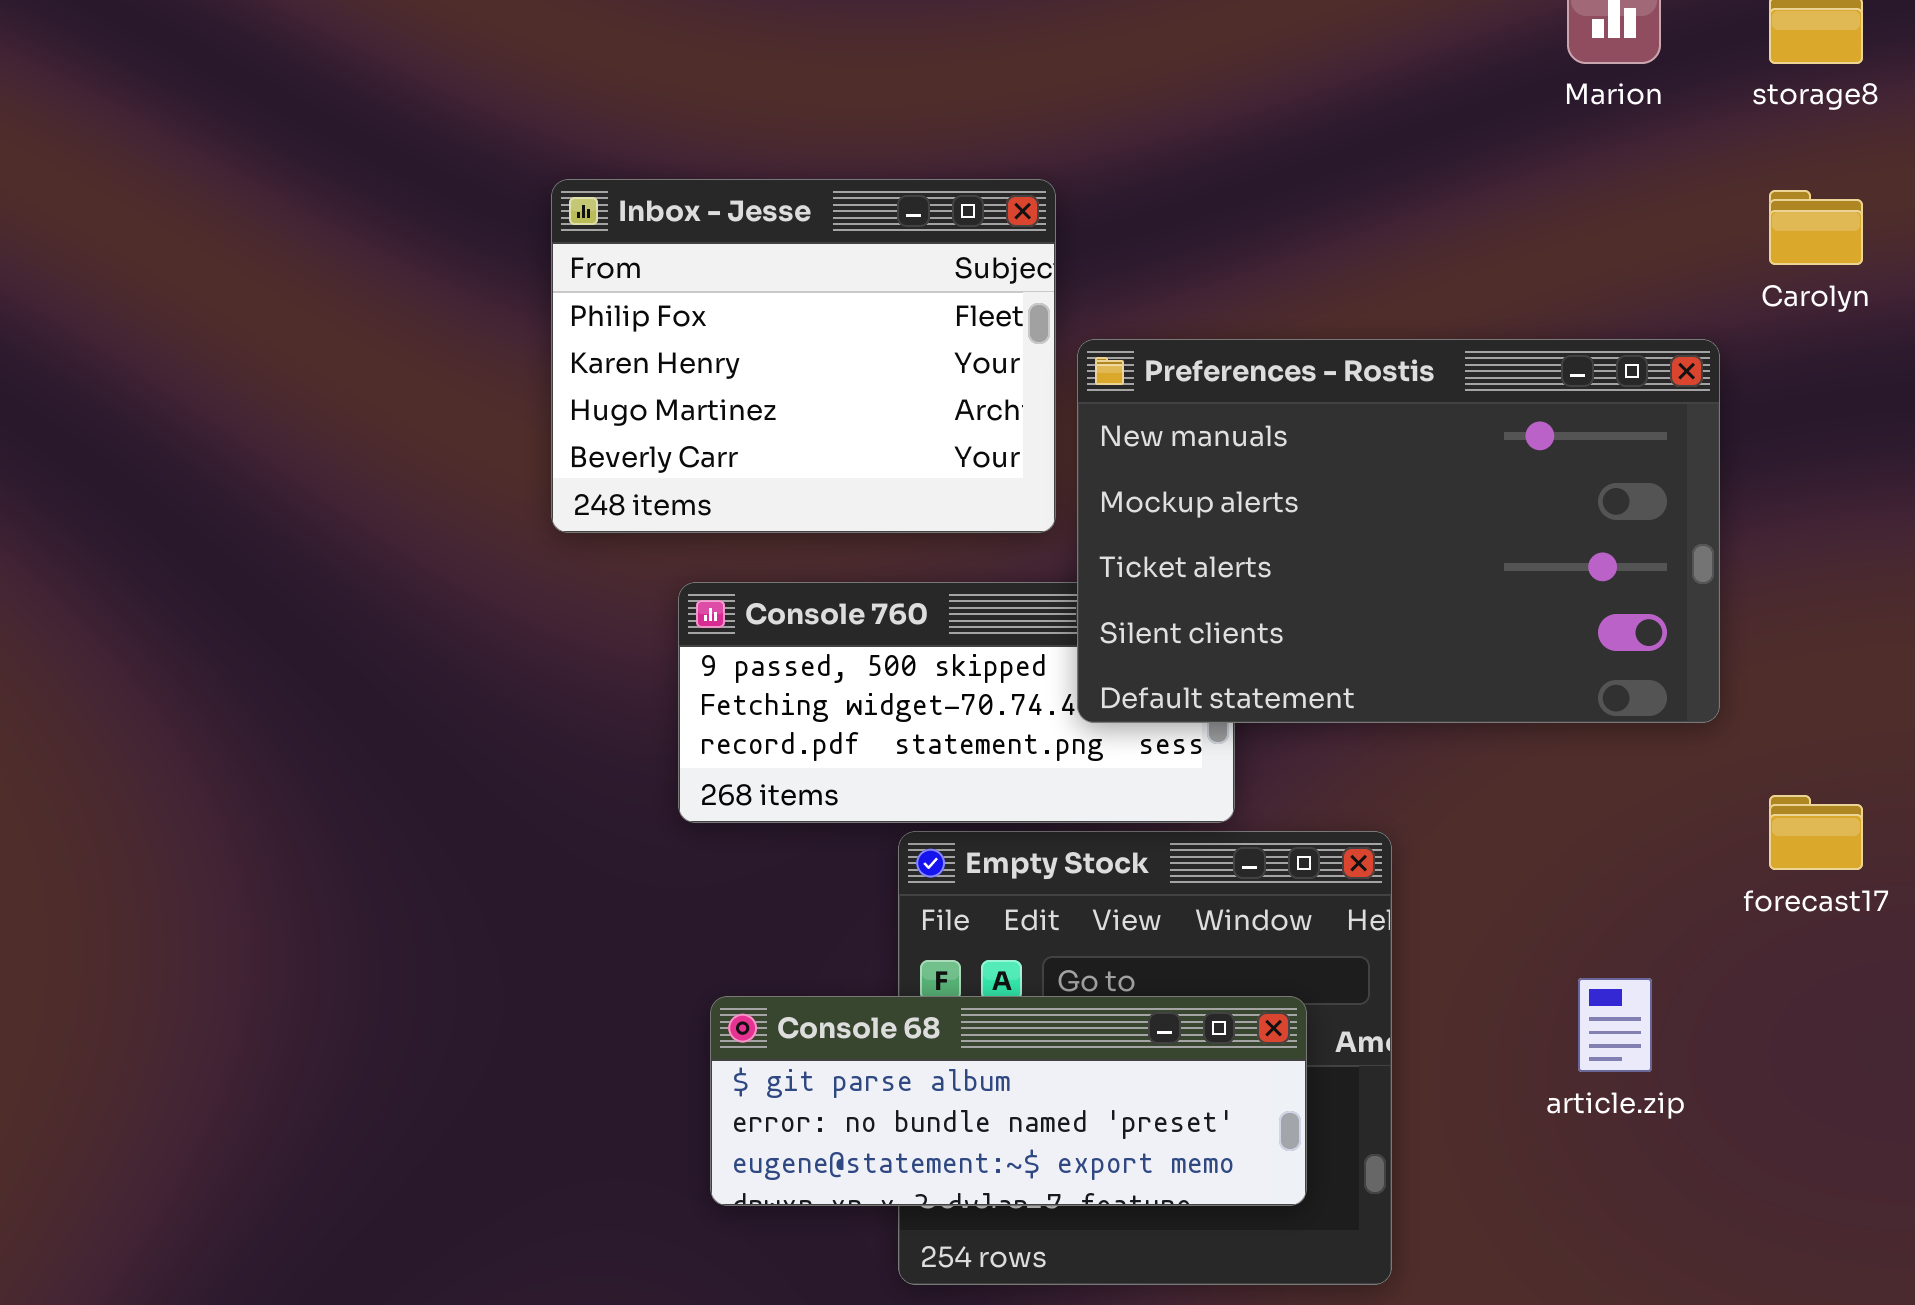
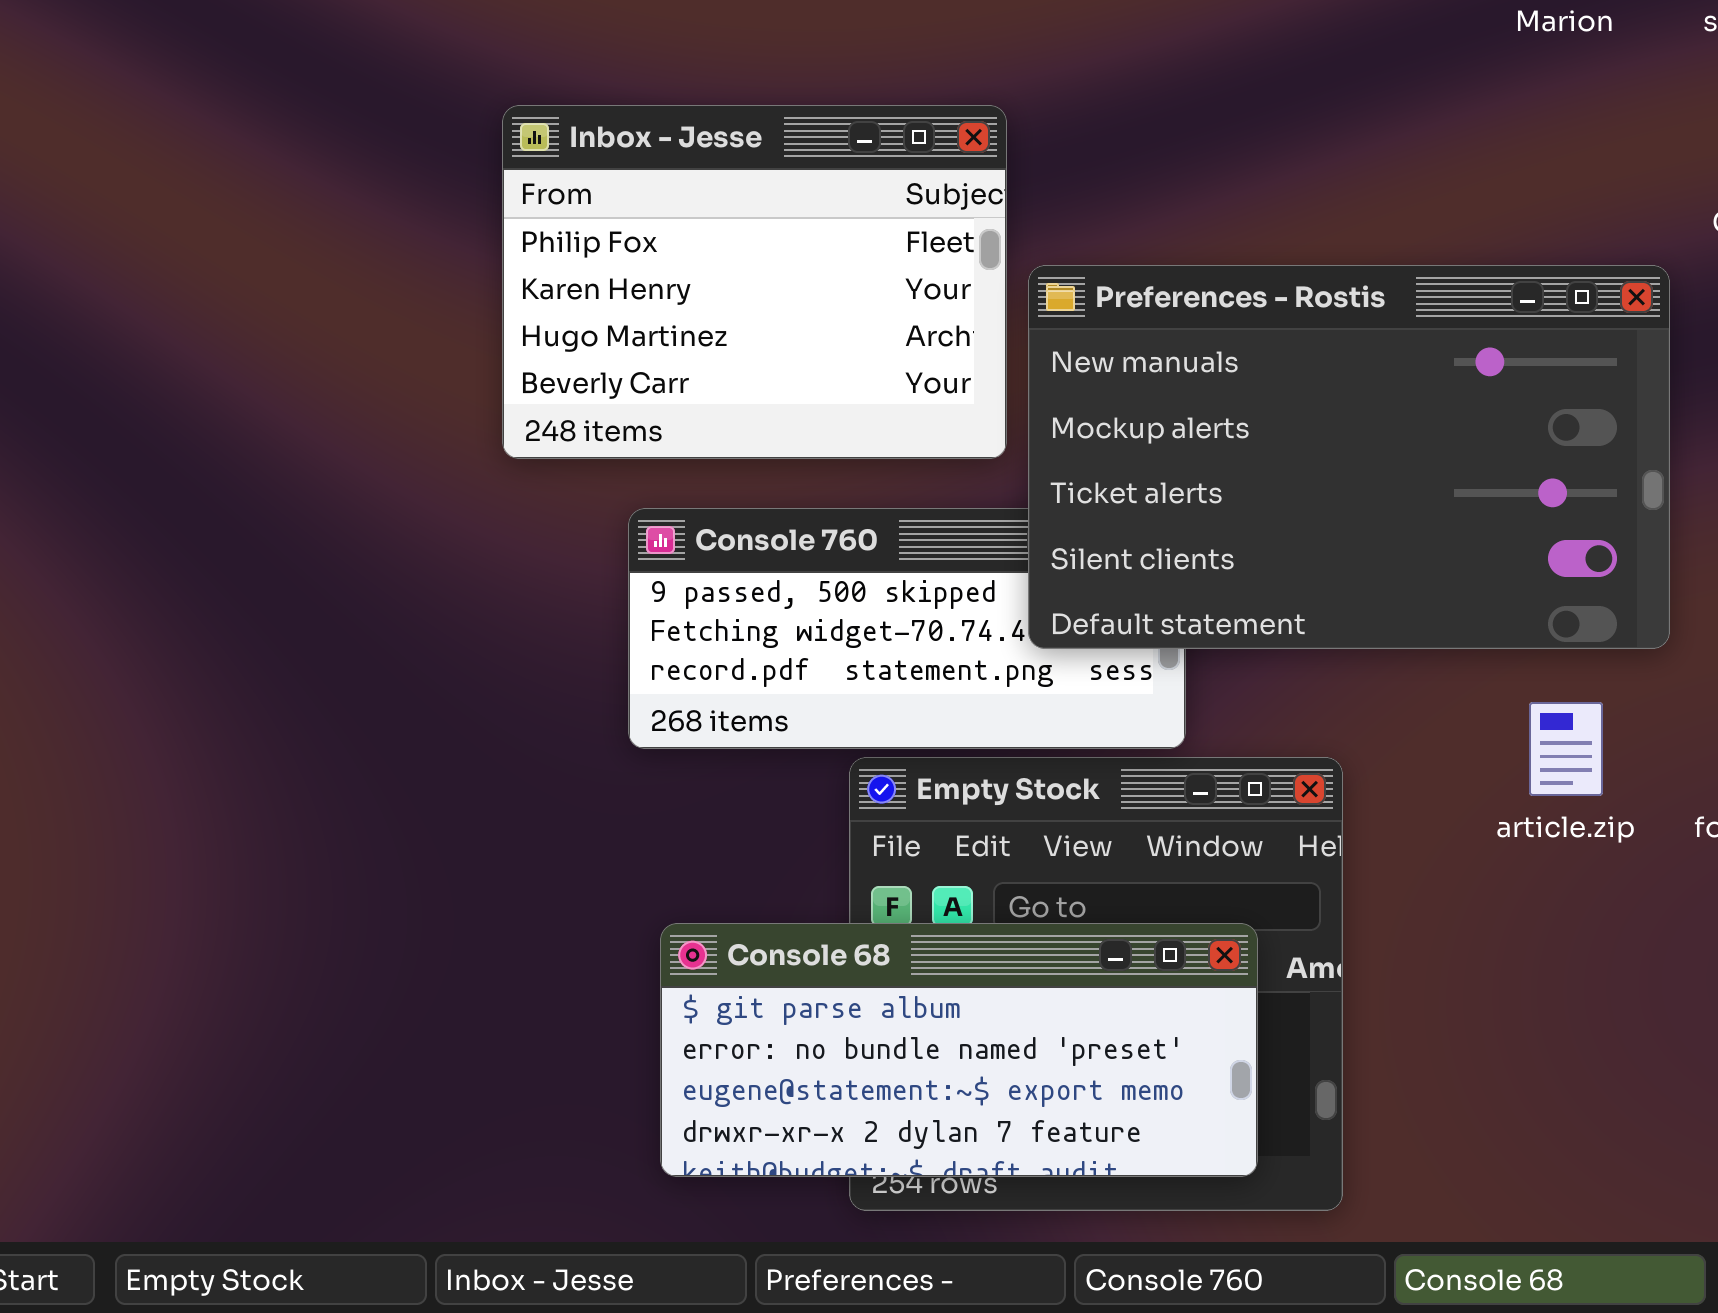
article.zip: [1578,978,1652,1072] -> [1529,702,1603,796], moved
Console 68: [710,996,1307,1206] -> [660,923,1258,1177], resized

